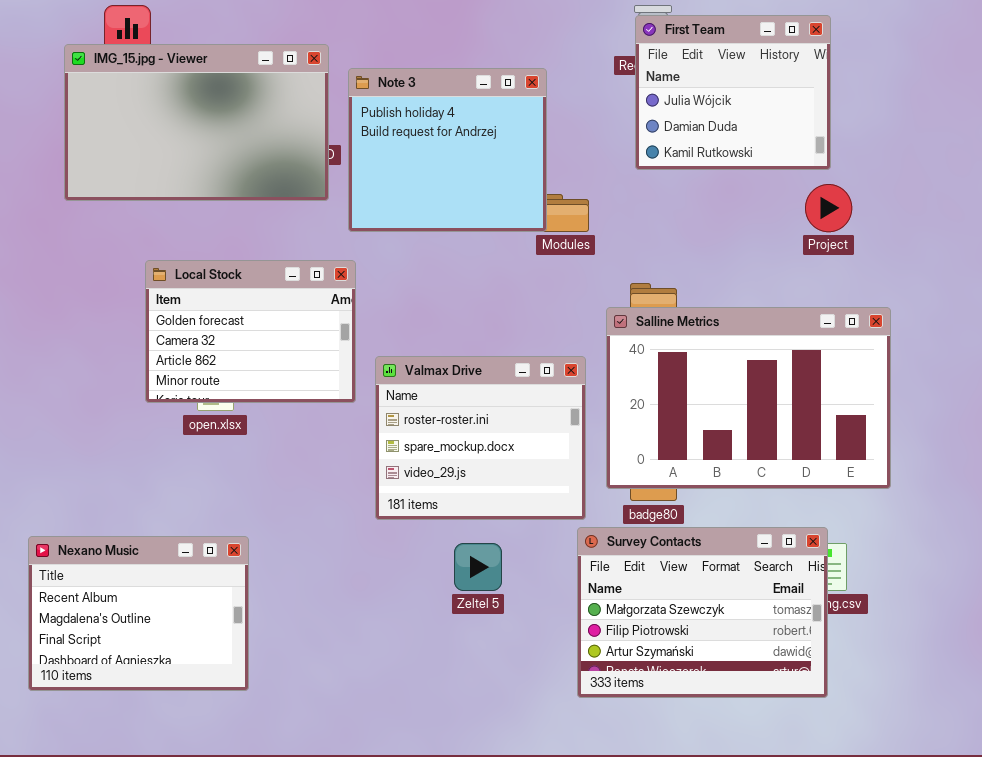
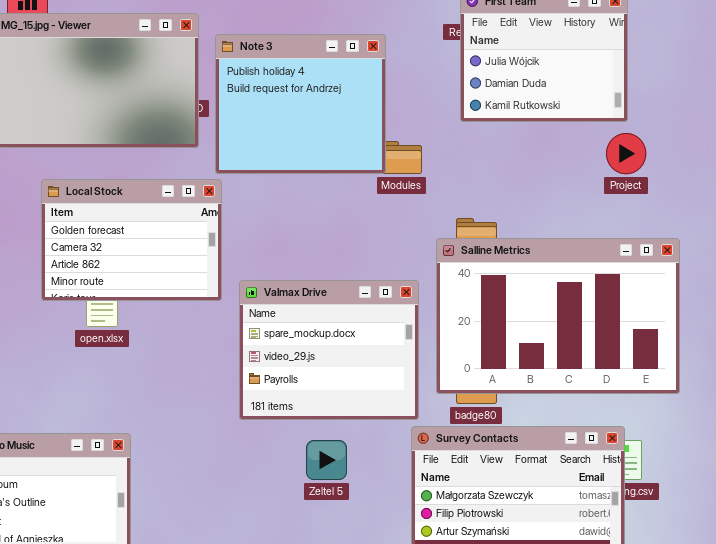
Local Stock: [145,260,356,403] -> [41,179,222,301], moved
Valmax Drive: [375,356,586,520] -> [239,280,419,420], scrolled down 1 row

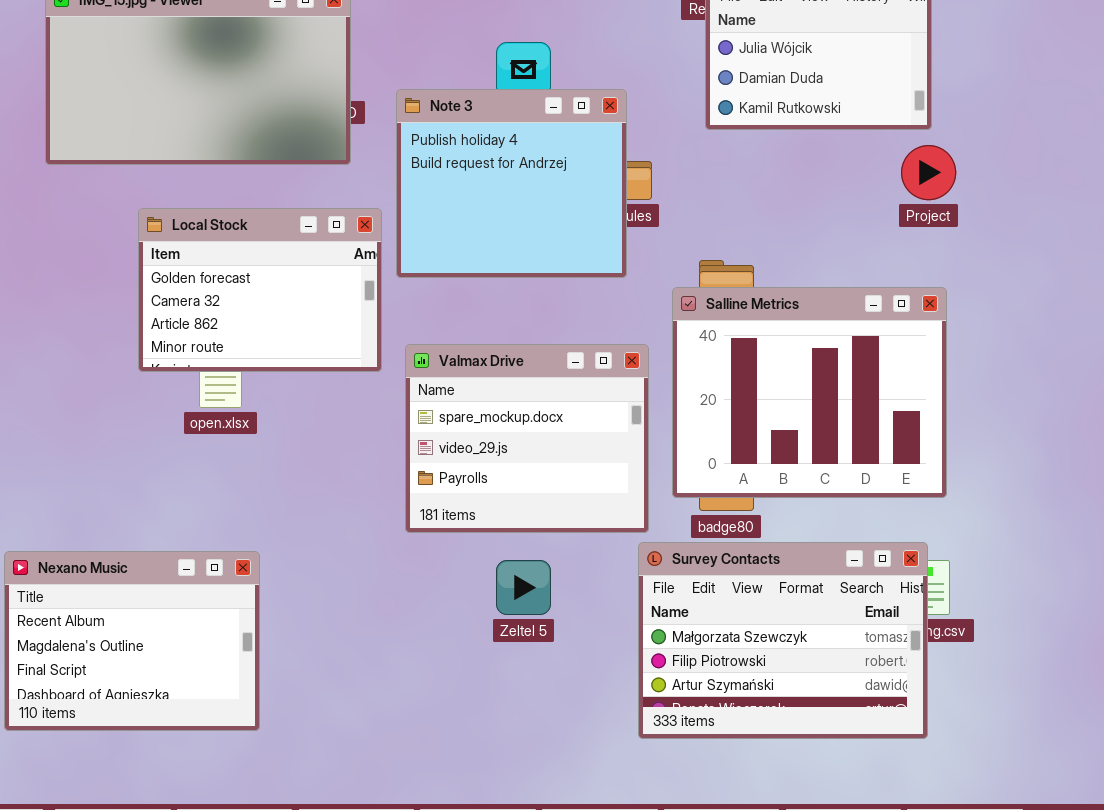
Note 3: [215,34,386,174] -> [396,89,627,278], moved
Salline Metrics: [436,238,680,394] -> [672,287,947,498], resized

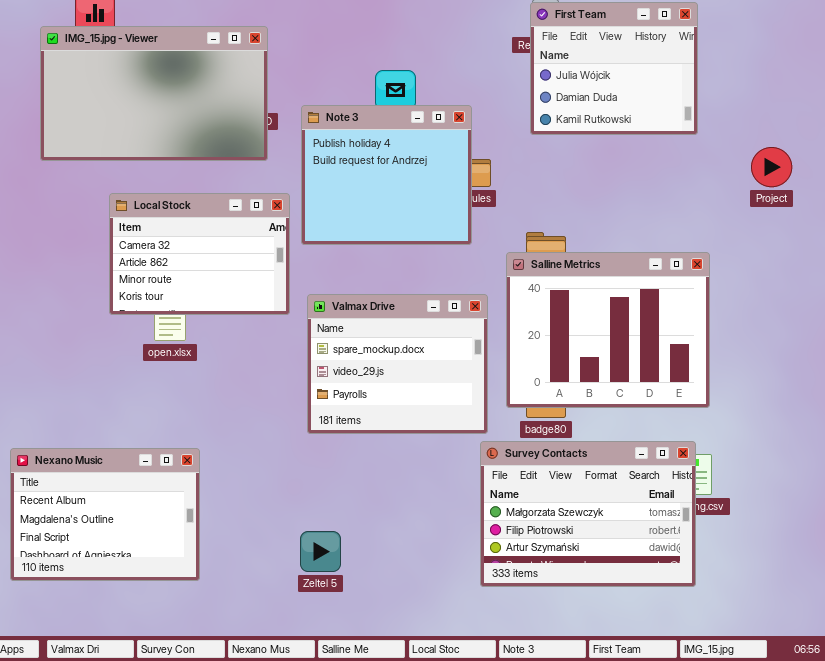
Project: [901,145,956,200] -> [751,147,792,187], moved
Local Stock: [138,208,382,372] -> [109,193,290,315], scrolled down 1 row
Zeltel 5: [496,560,551,615] -> [300,531,341,572], moved

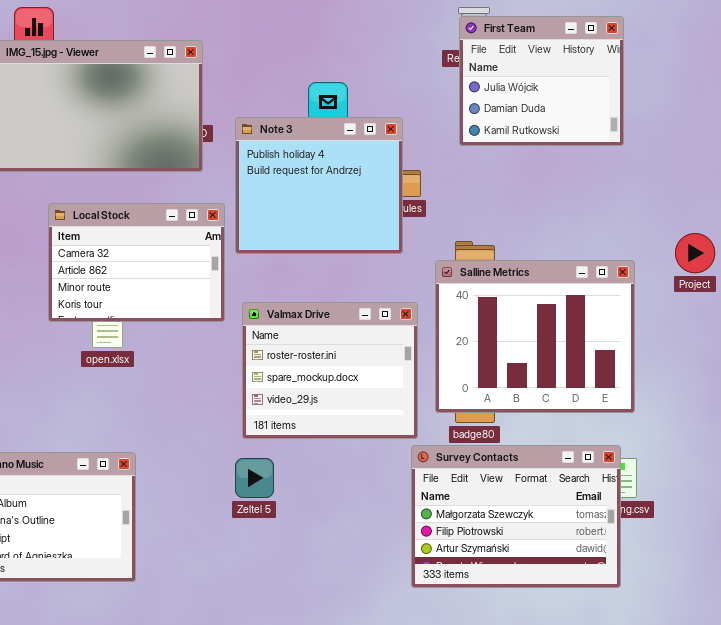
Project: [751,147,792,187] -> [675,233,715,273], moved
Valmax Drive: [307,294,488,434] -> [242,302,418,439], scrolled up 1 row
Zeltel 5: [300,531,341,572] -> [235,458,274,498], moved

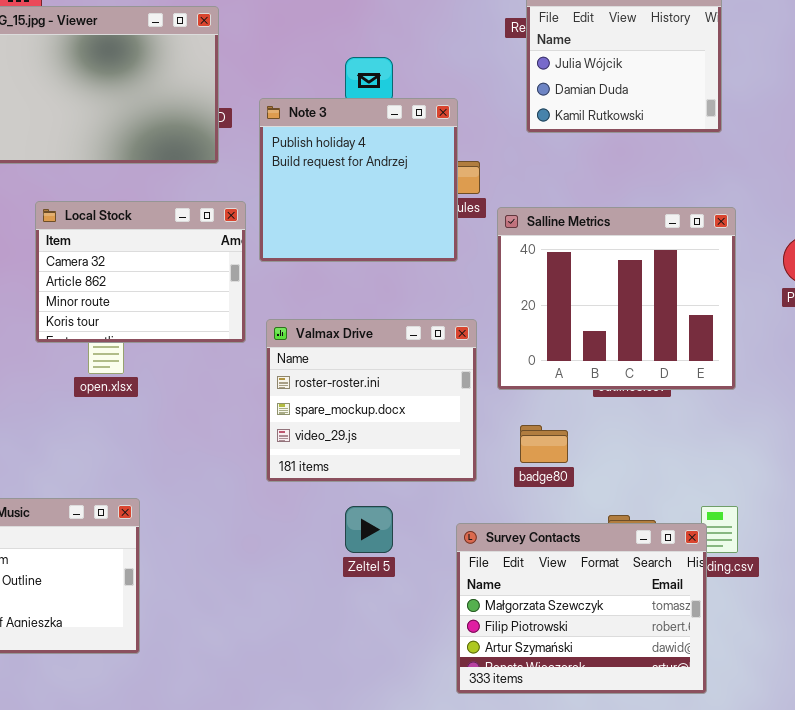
Salline Metrics: [435,260,635,413] -> [497,207,736,390], moved
Survey Contacts: [411,445,621,588] -> [456,523,707,694], moved
Zeltel 5: [235,458,274,498] -> [345,506,393,553], moved

